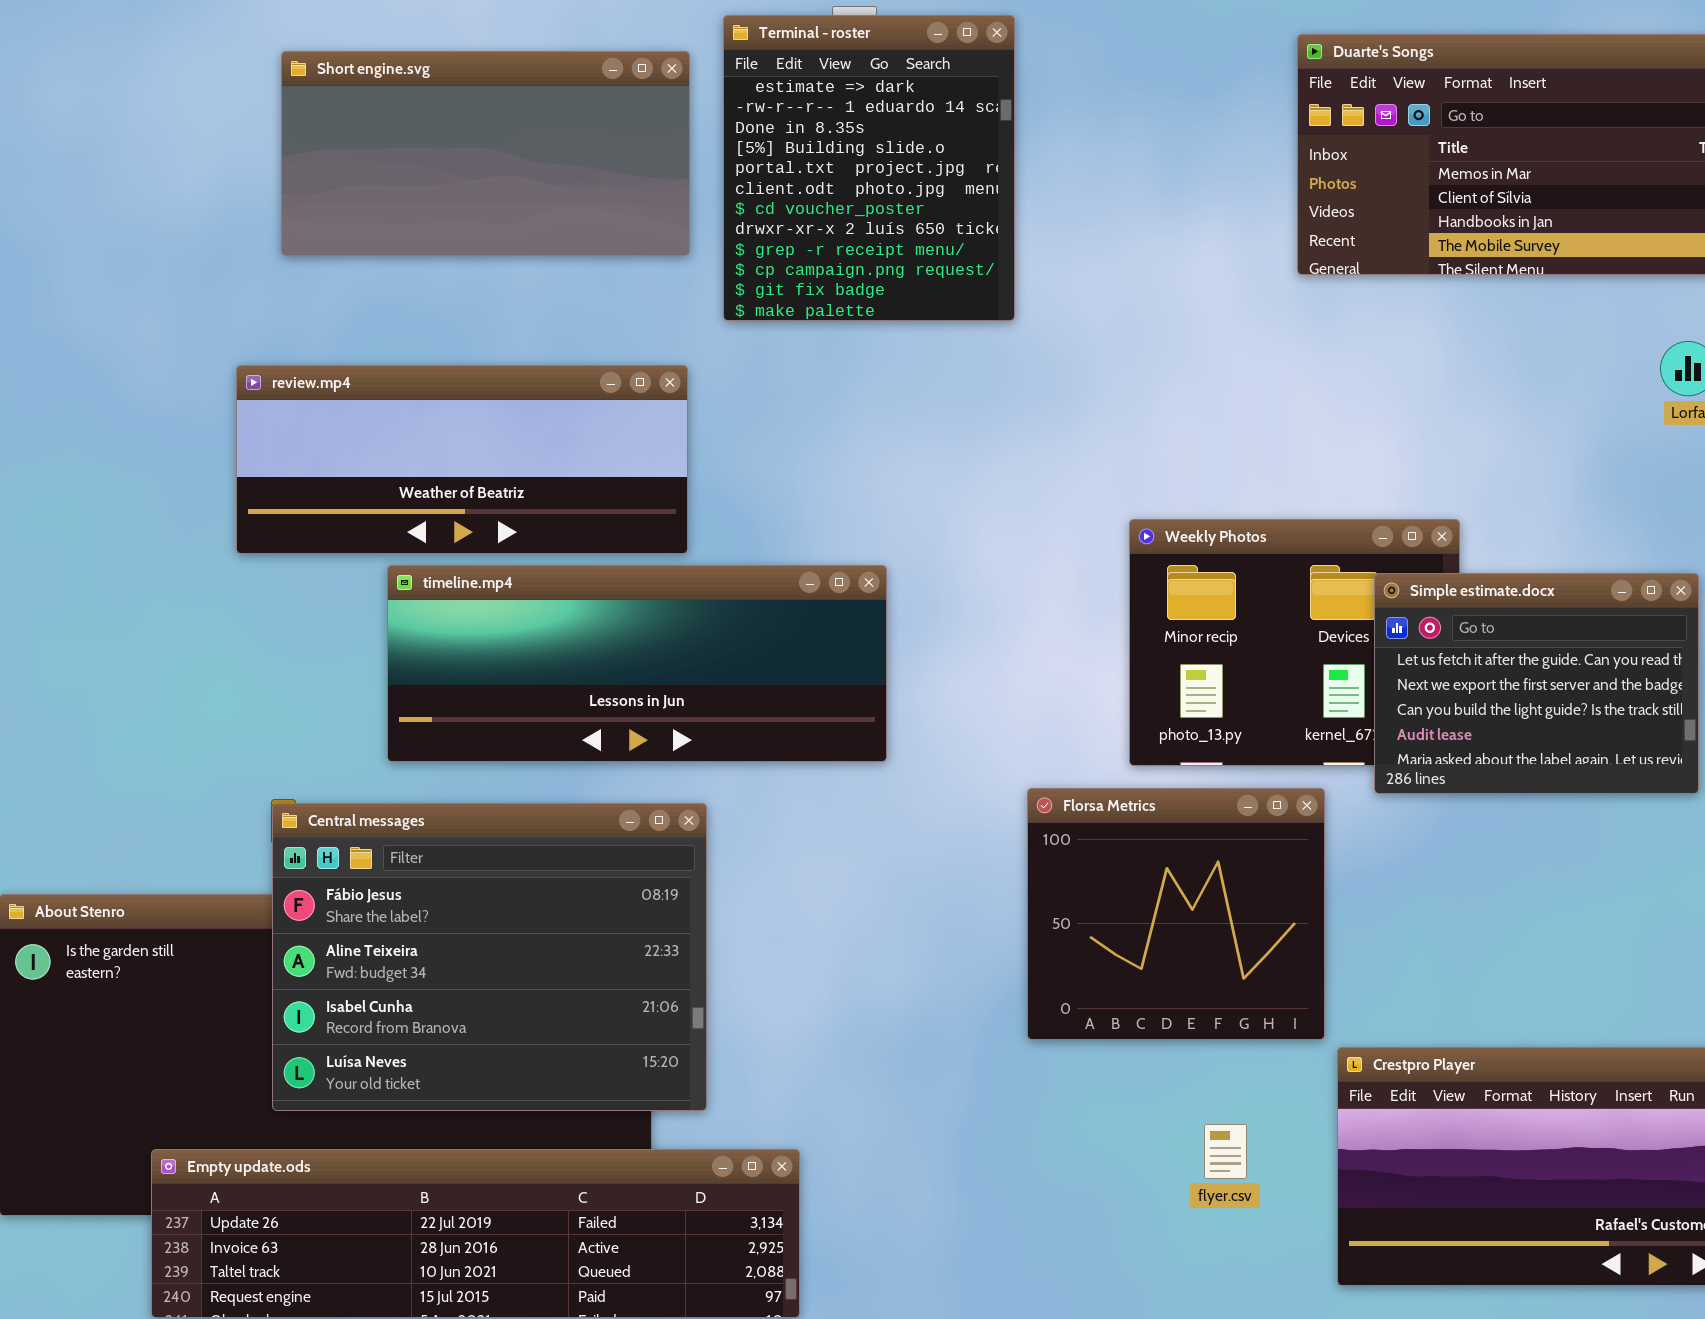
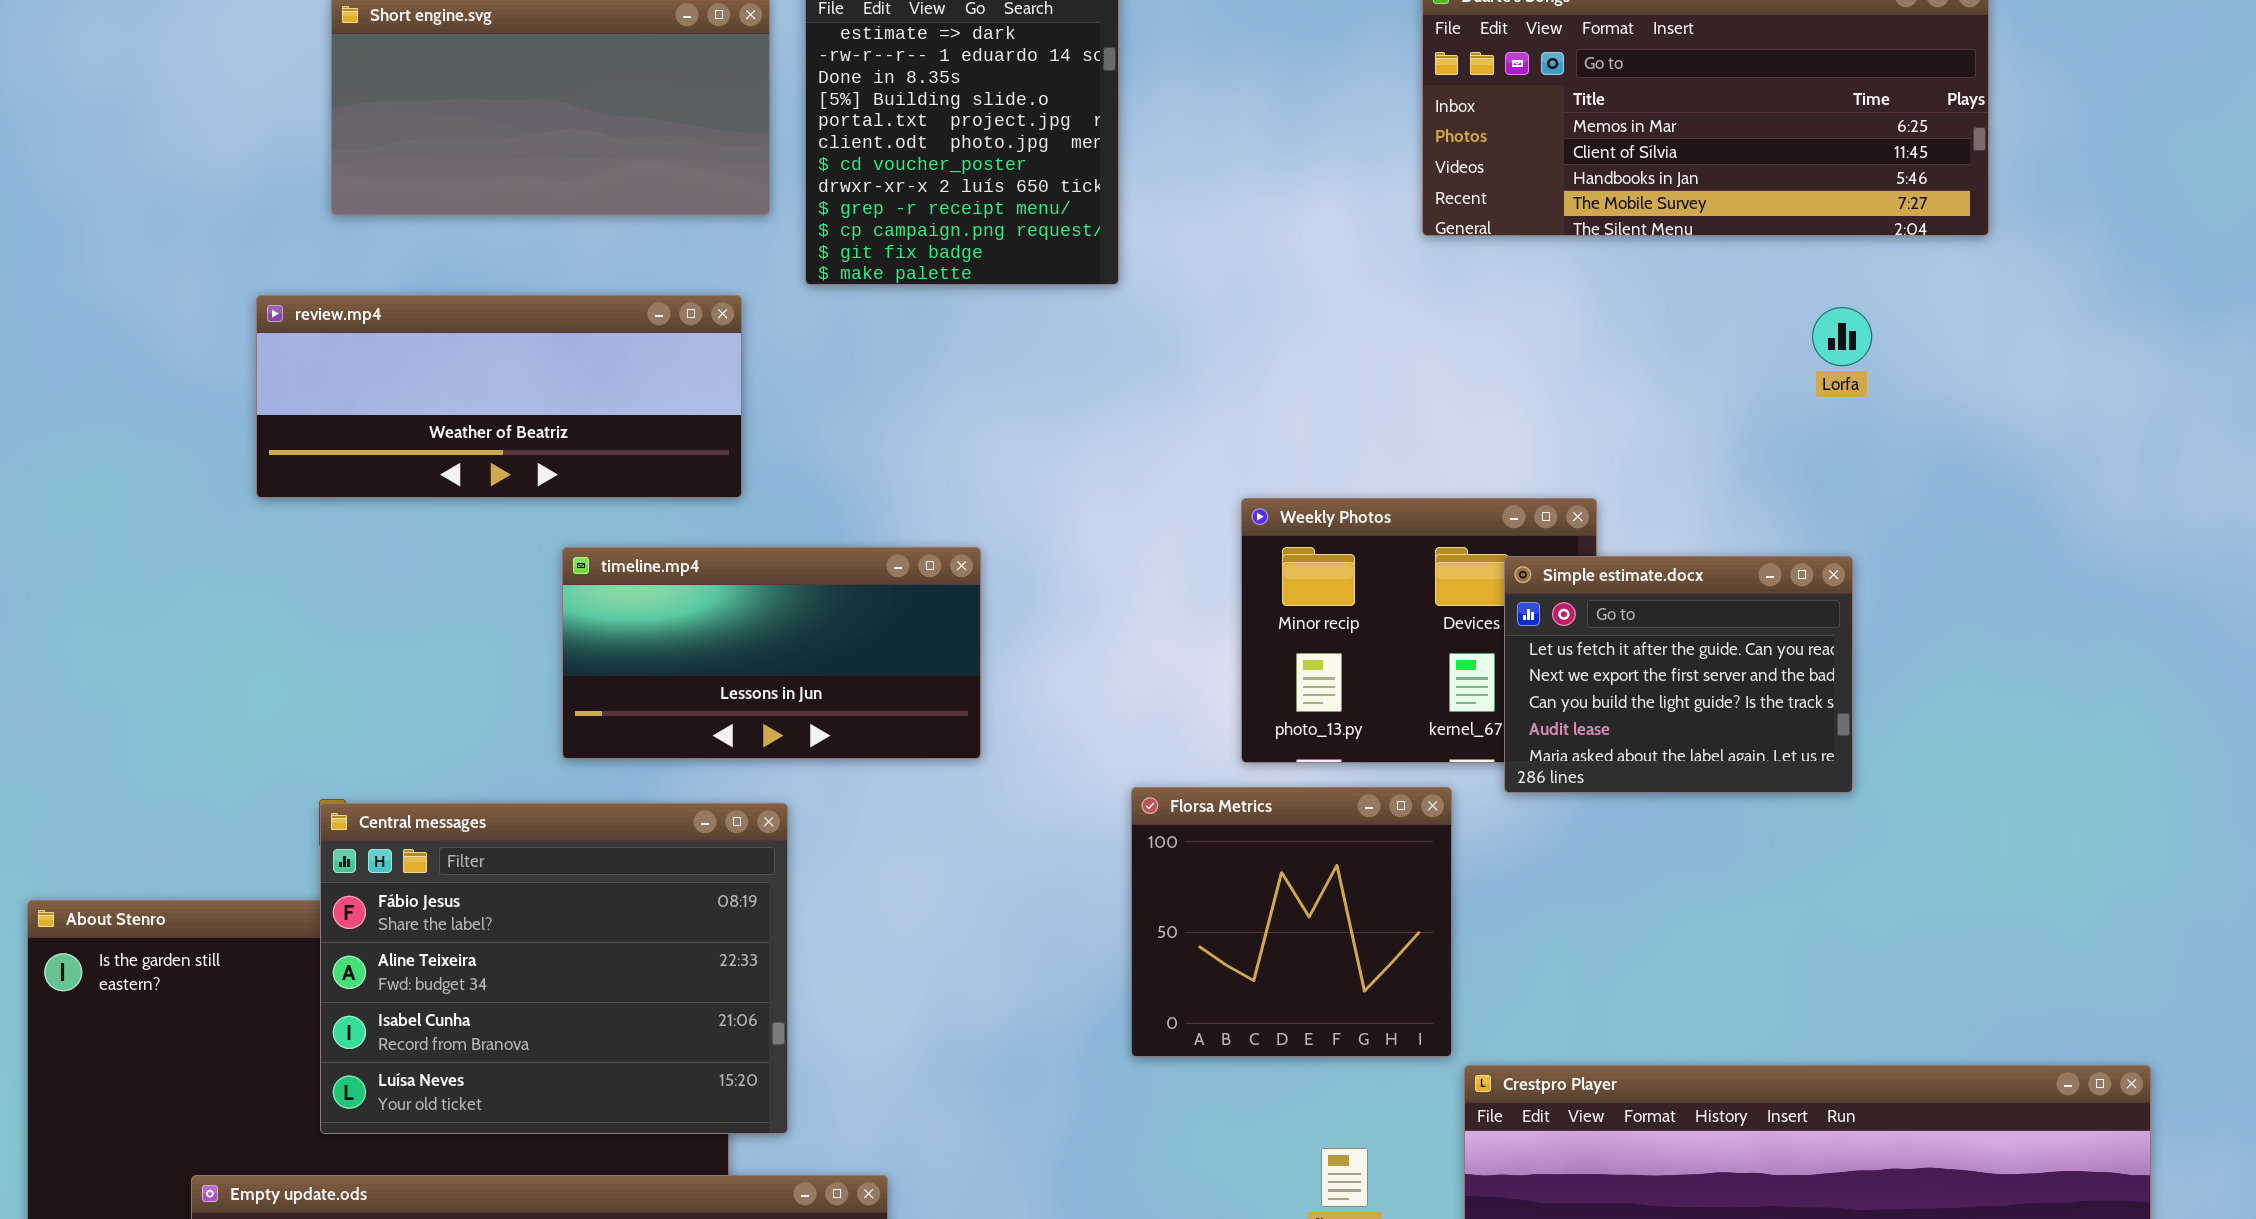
review.mp4: [236,365,688,554] -> [256,295,742,498], moved
timeline.mp4: [387,565,887,762] -> [562,547,981,759], resized

